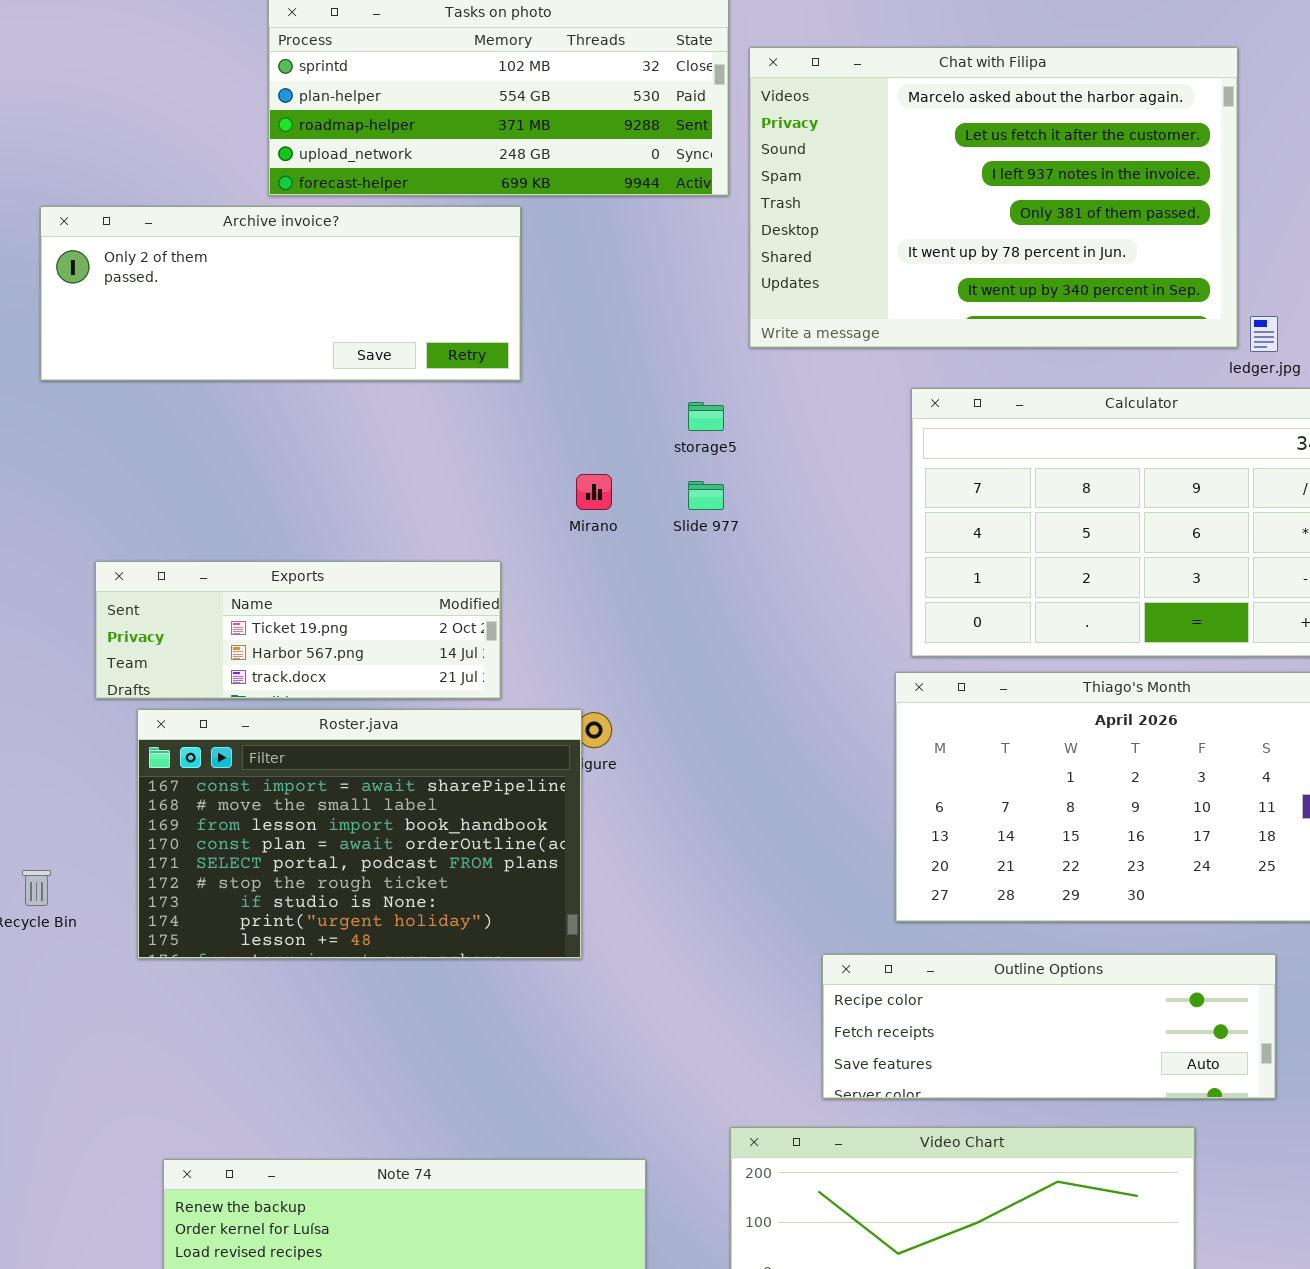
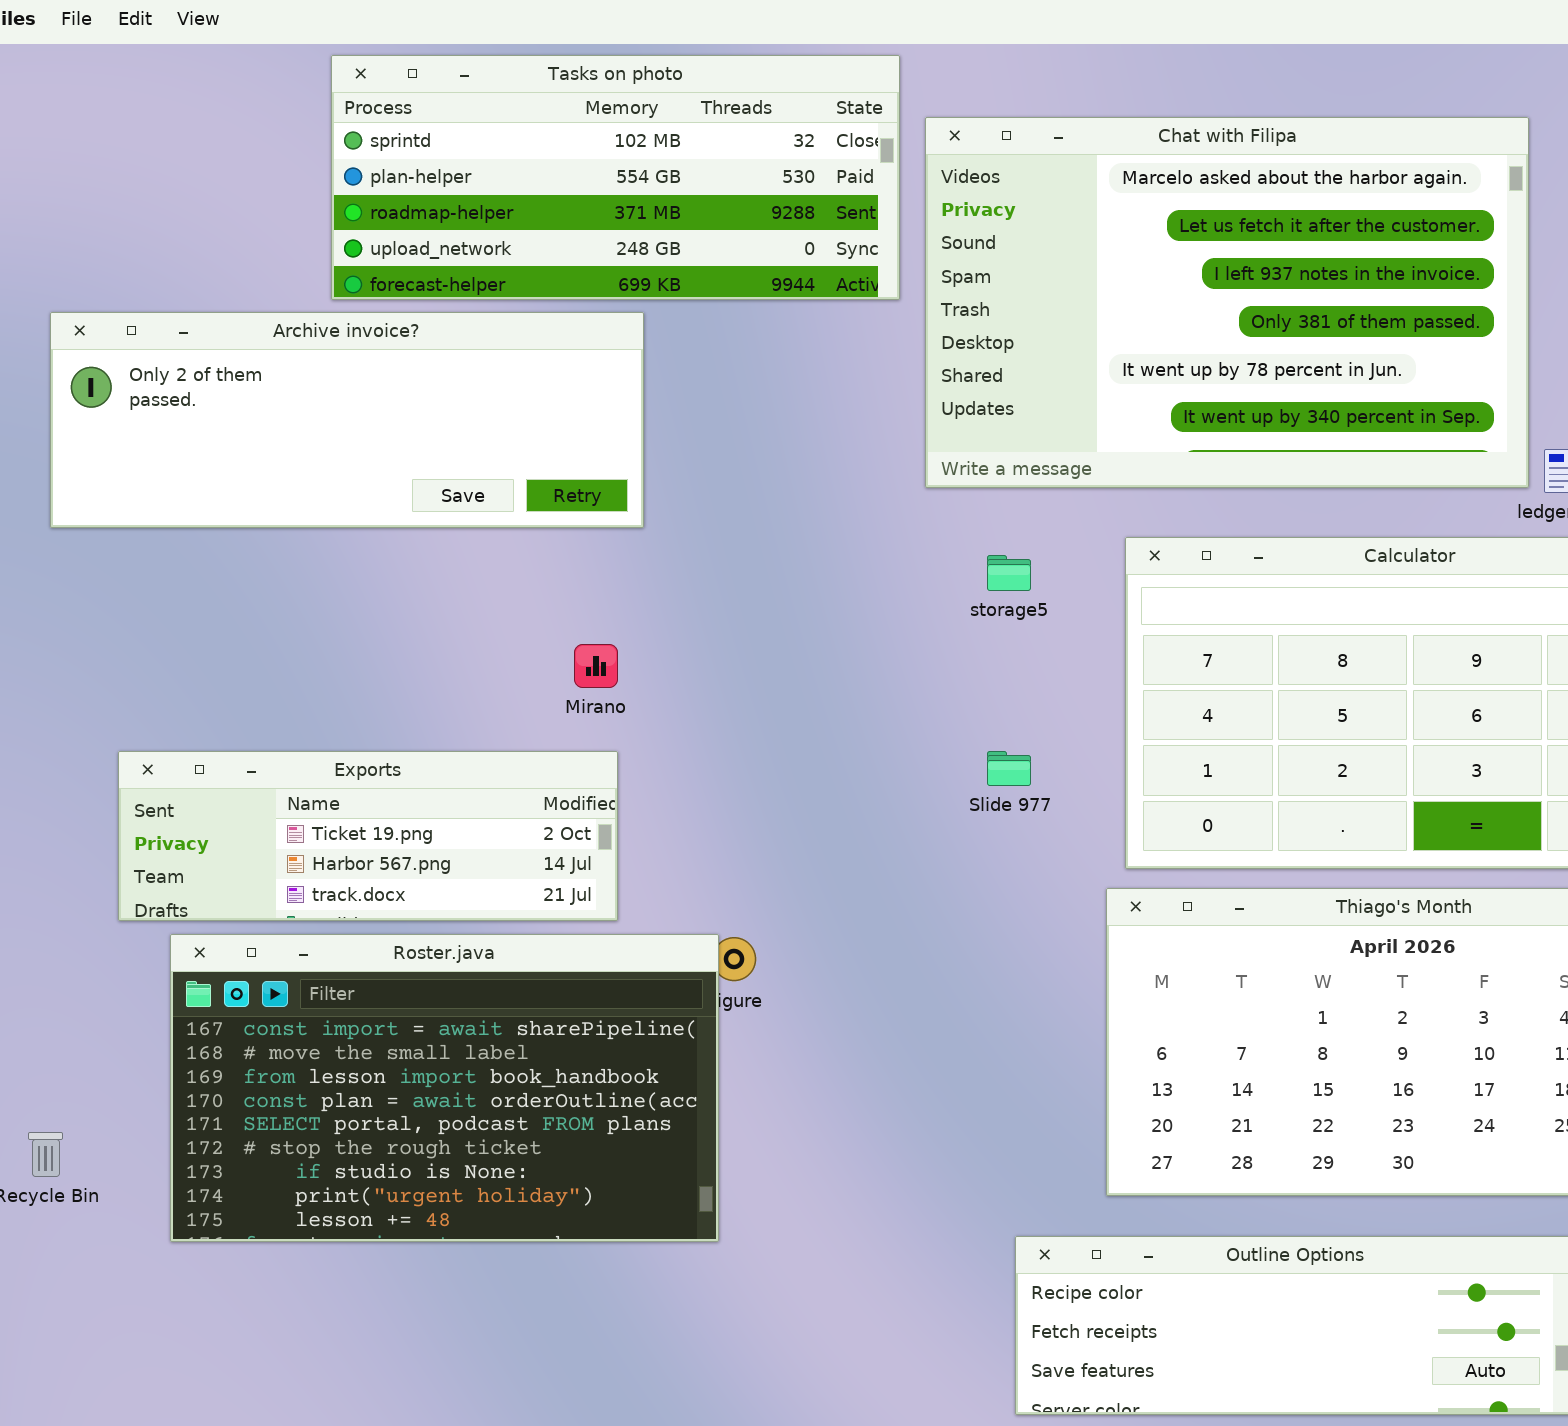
storage5: [688,402,724,431] -> [987,555,1031,591], moved
Mirano: [576,474,612,510] -> [574,644,618,688], moved
Slide 977: [688,481,724,510] -> [987,751,1031,786], moved

